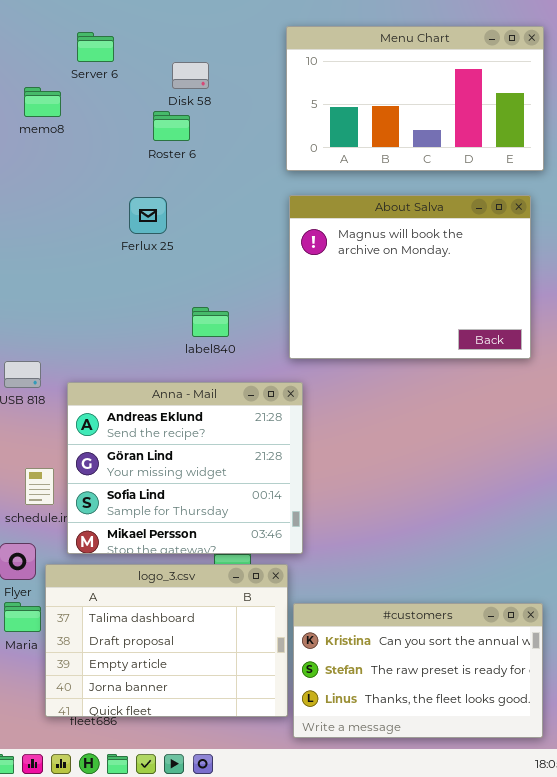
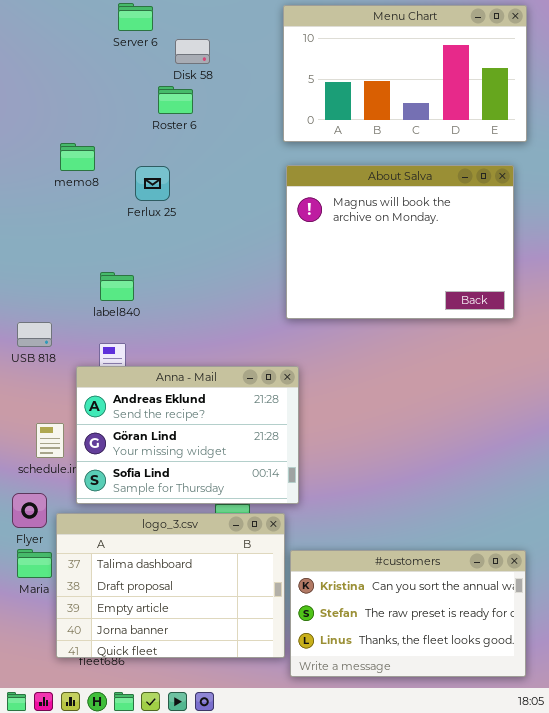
Server 6: [77,32,114,62] -> [118,3,153,31], moved
memo8: [24,87,61,117] -> [60,143,95,171], moved
label840: [192,307,229,337] -> [100,272,134,301], moved
Anna - Mail: [67,382,303,554] -> [76,366,299,504], resized

